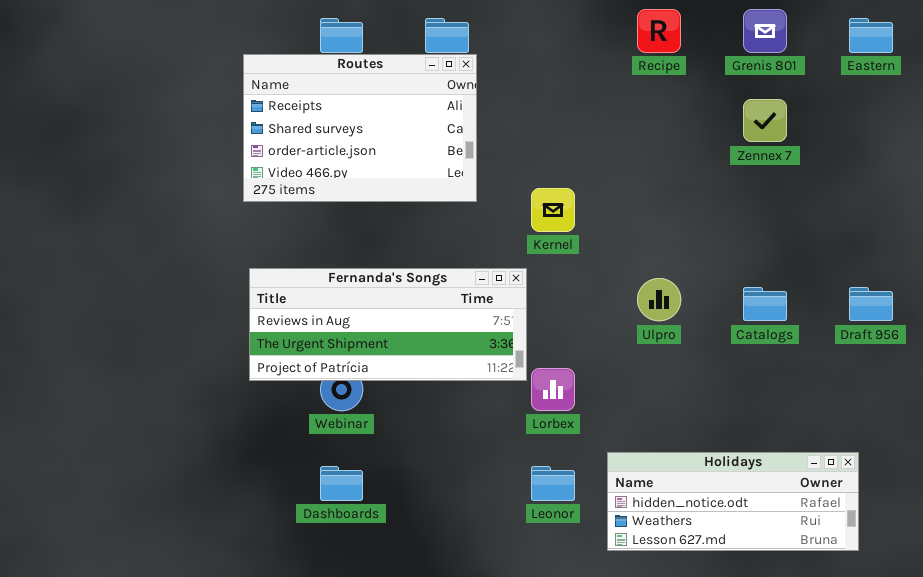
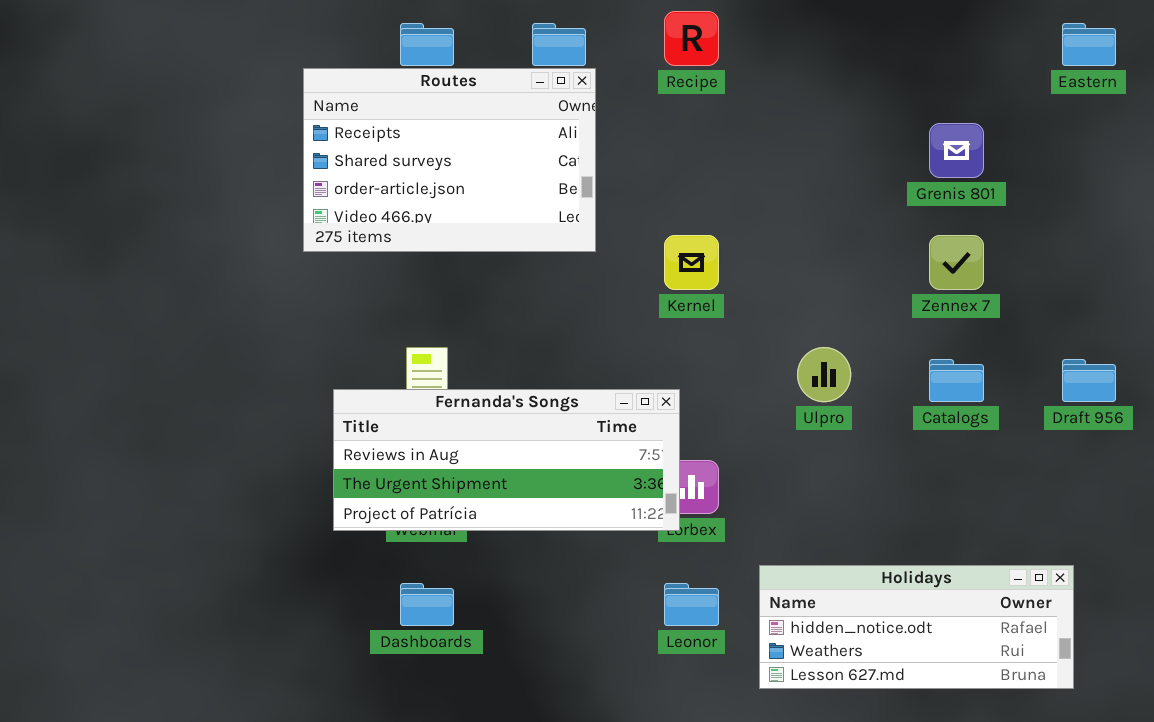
Recipe: [637,9,681,53] -> [664,11,719,66], moved
Grenis 801: [743,9,787,53] -> [929,123,984,178], moved
Zennex 7: [743,99,787,142] -> [929,235,984,290], moved
Fernanda's Songs: [249,268,527,381] -> [333,389,680,531], moved

